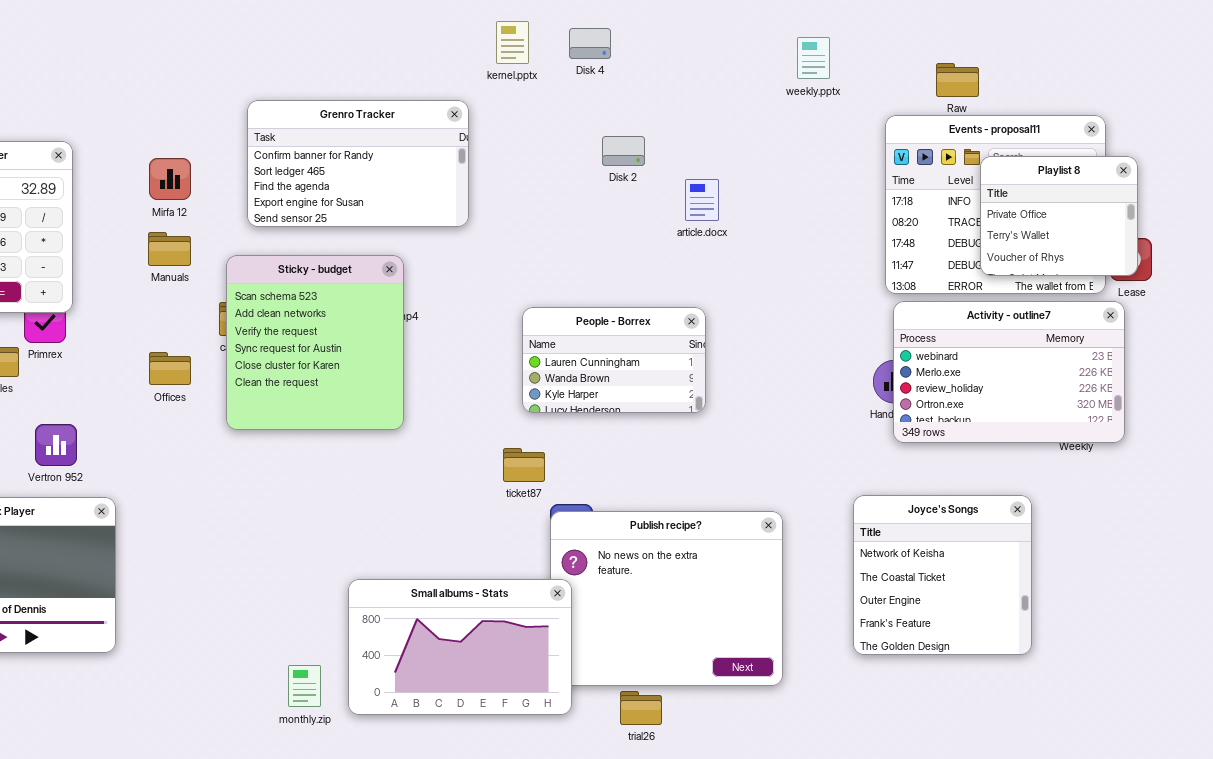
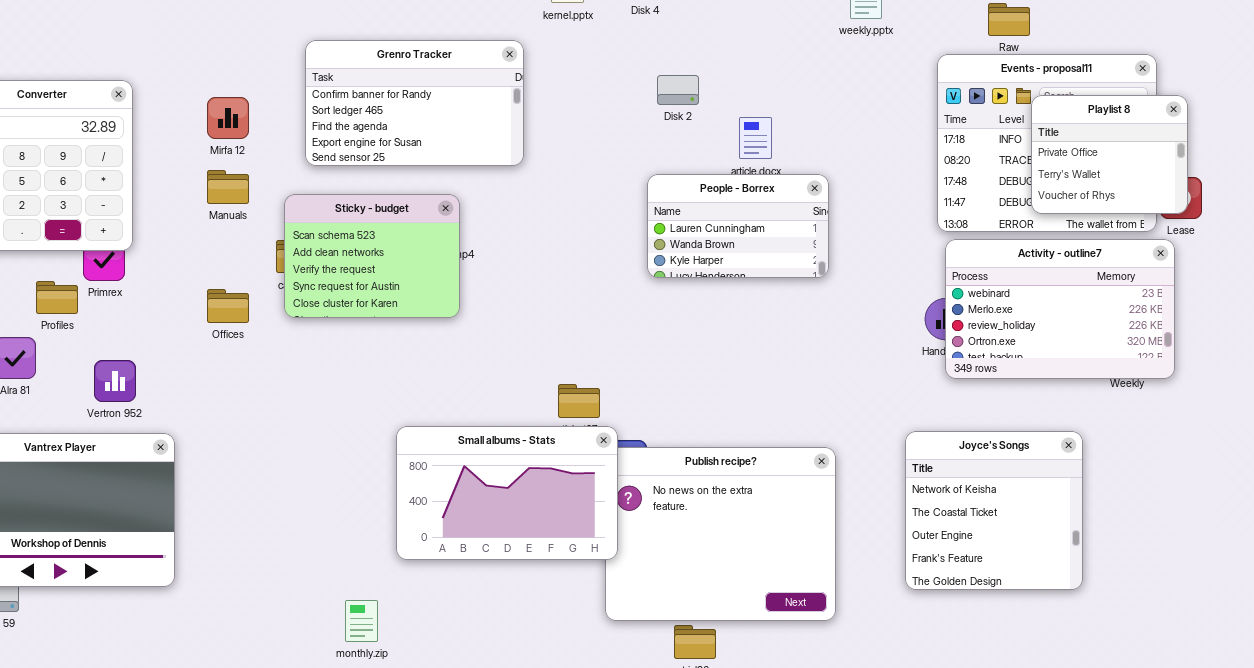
Sticky - budget: [226,255,404,430] -> [284,194,460,318], resized
People - Borrex: [522,307,706,413] -> [647,174,829,278], moved
Small albums - Stats: [348,579,572,715] -> [396,426,618,560], moved

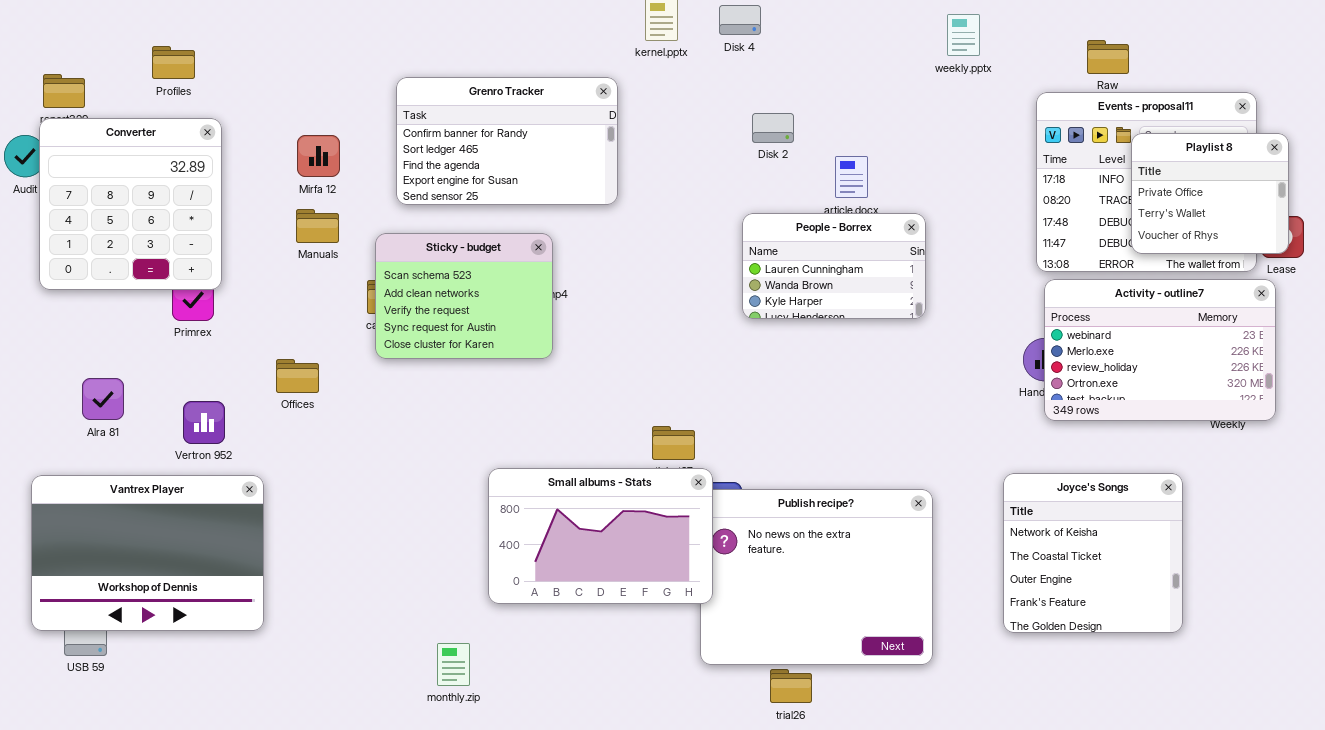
Profiles: [36,281,78,314] -> [152,46,195,79], moved
Offices: [207,289,249,323] -> [276,359,319,393], moved

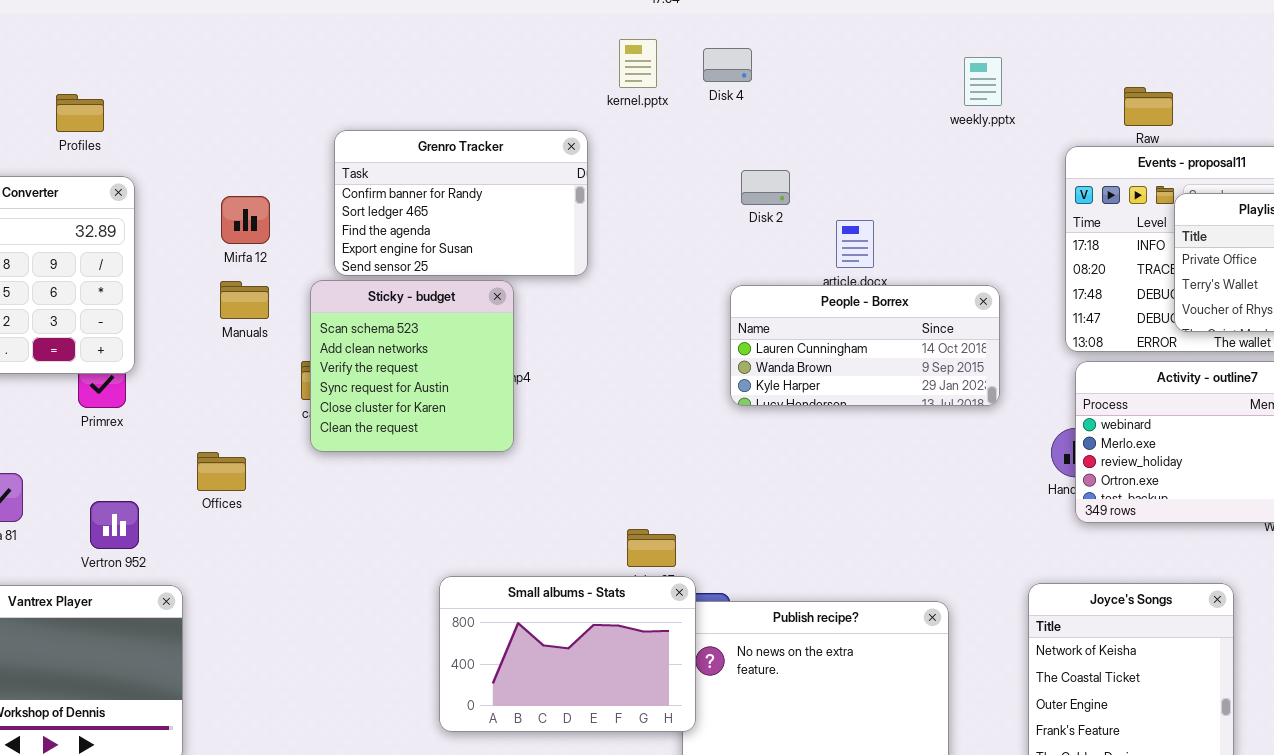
People - Borrex: [742,213,926,319] -> [730,285,1000,406], resized
Sticky - budget: [375,233,553,359] -> [310,280,514,452], resized

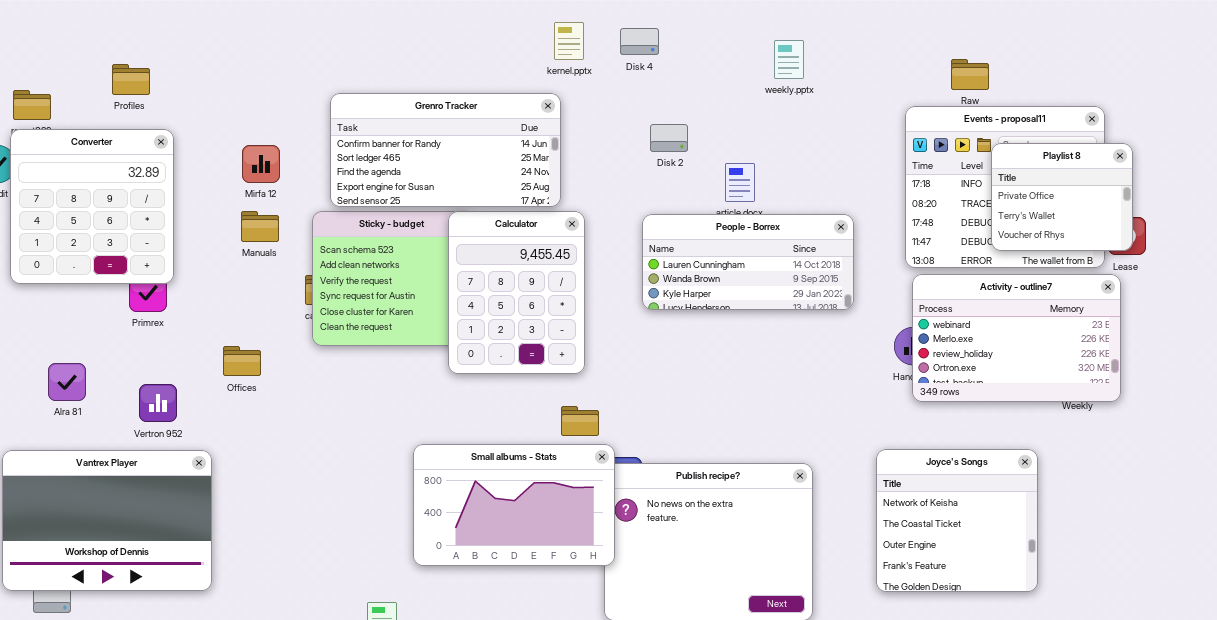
weekly.pptx: [964,57,1002,106] -> [774,40,804,79], moved
Grenro Tracker: [334,130,588,276] -> [330,93,561,207], resized
Calculator: none -> [448,211,585,374], opened

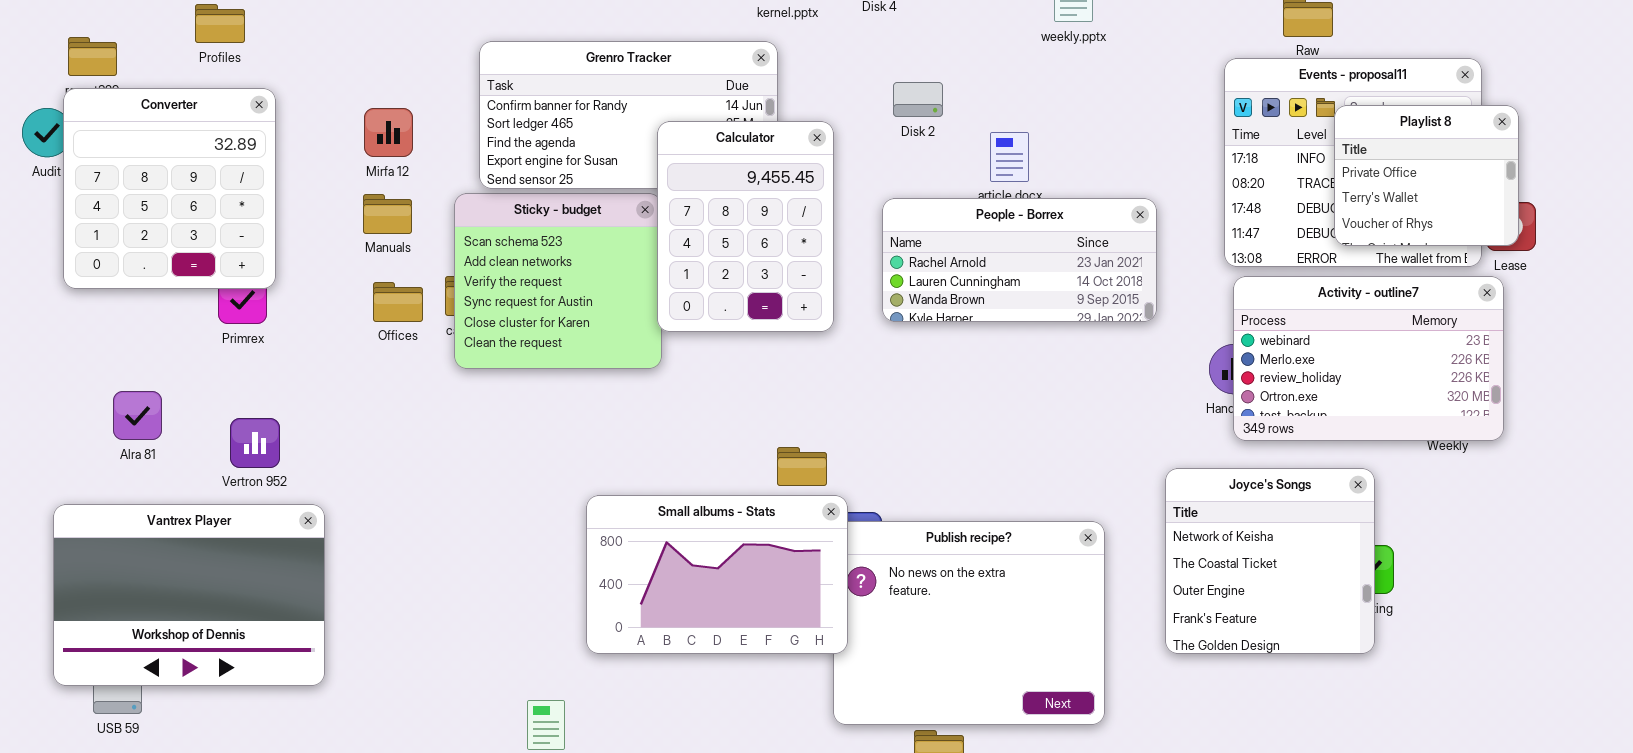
Calculator: [448,211,585,374] -> [657,121,834,332], moved
People - Borrex: [642,214,854,310] -> [882,198,1157,322], scrolled up 1 row
Offices: [223,346,261,376] -> [373,282,423,322], moved
Joyce's Songs: [876,449,1038,592] -> [1165,468,1375,654], moved

